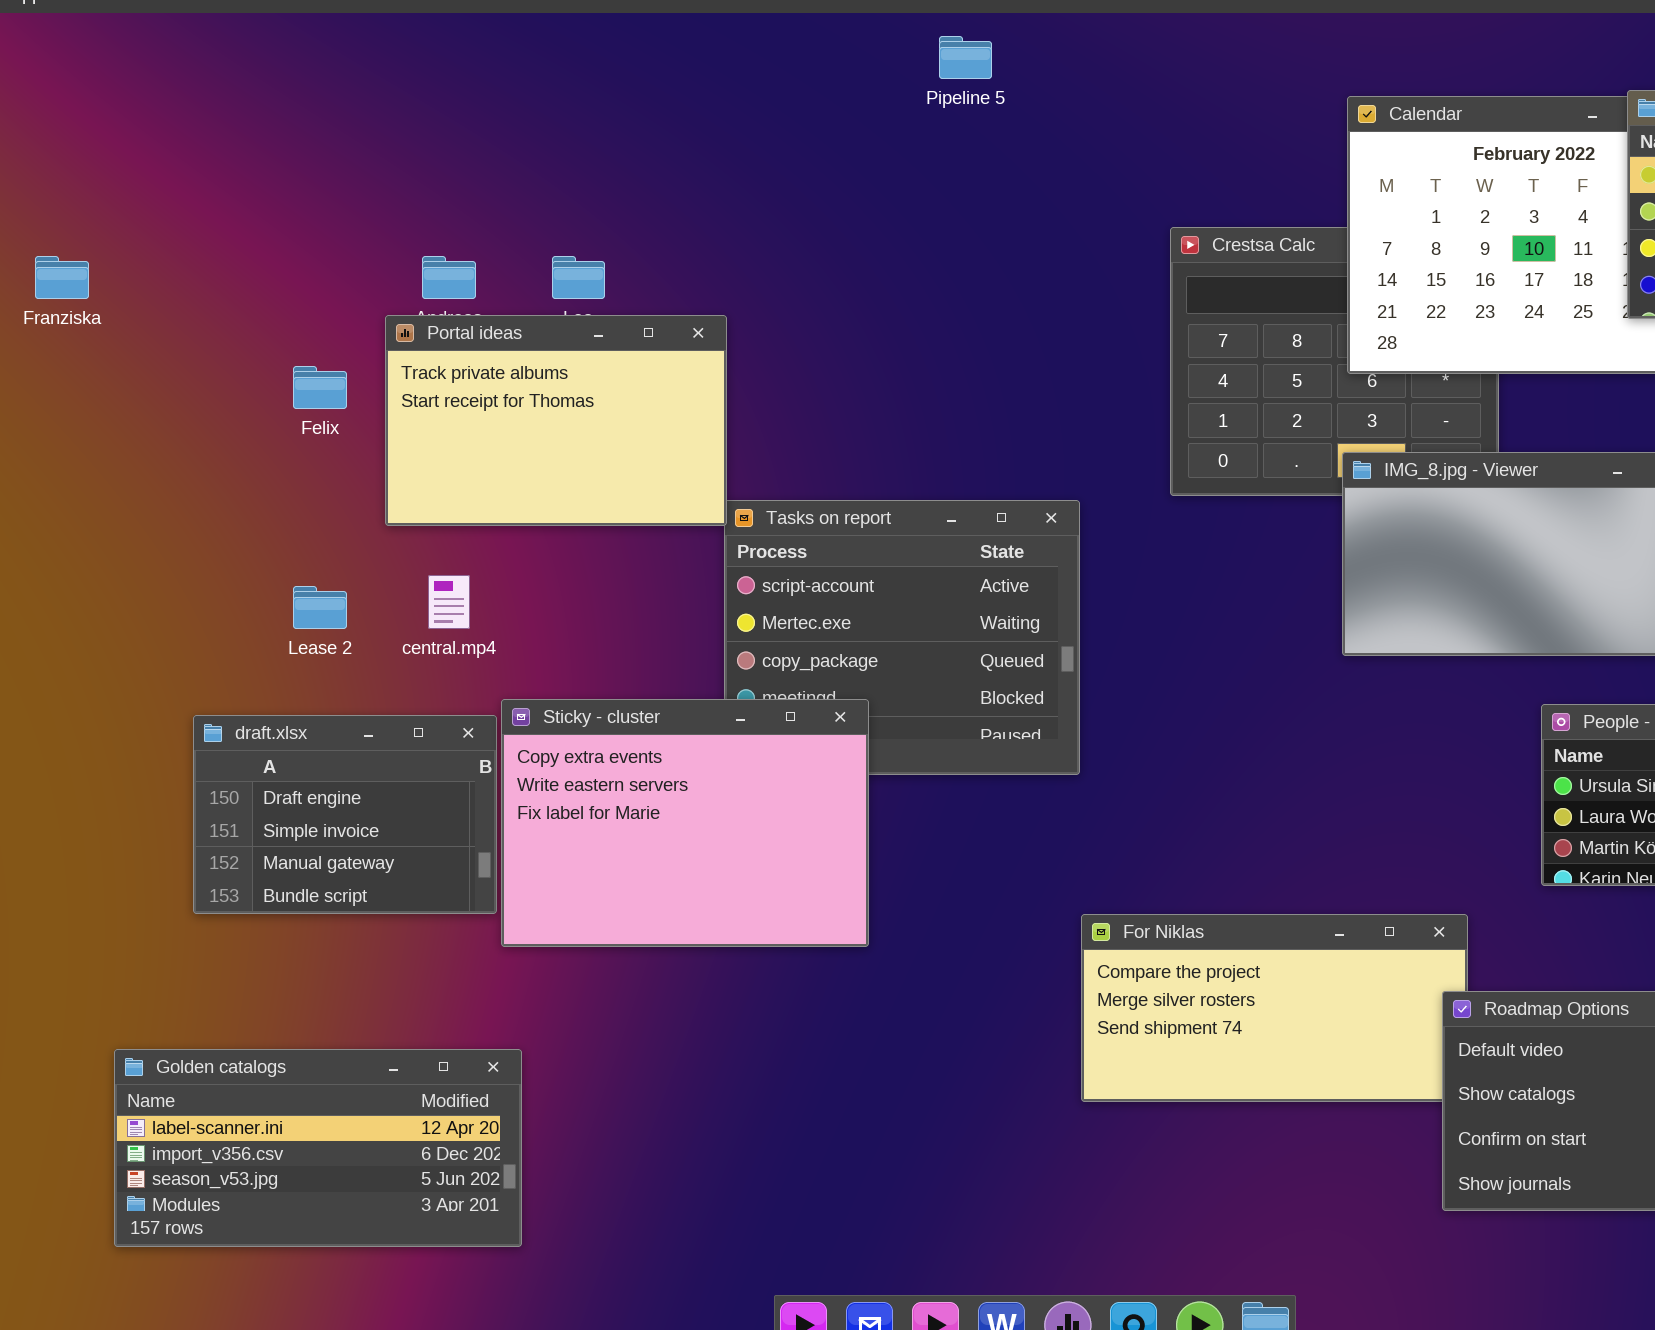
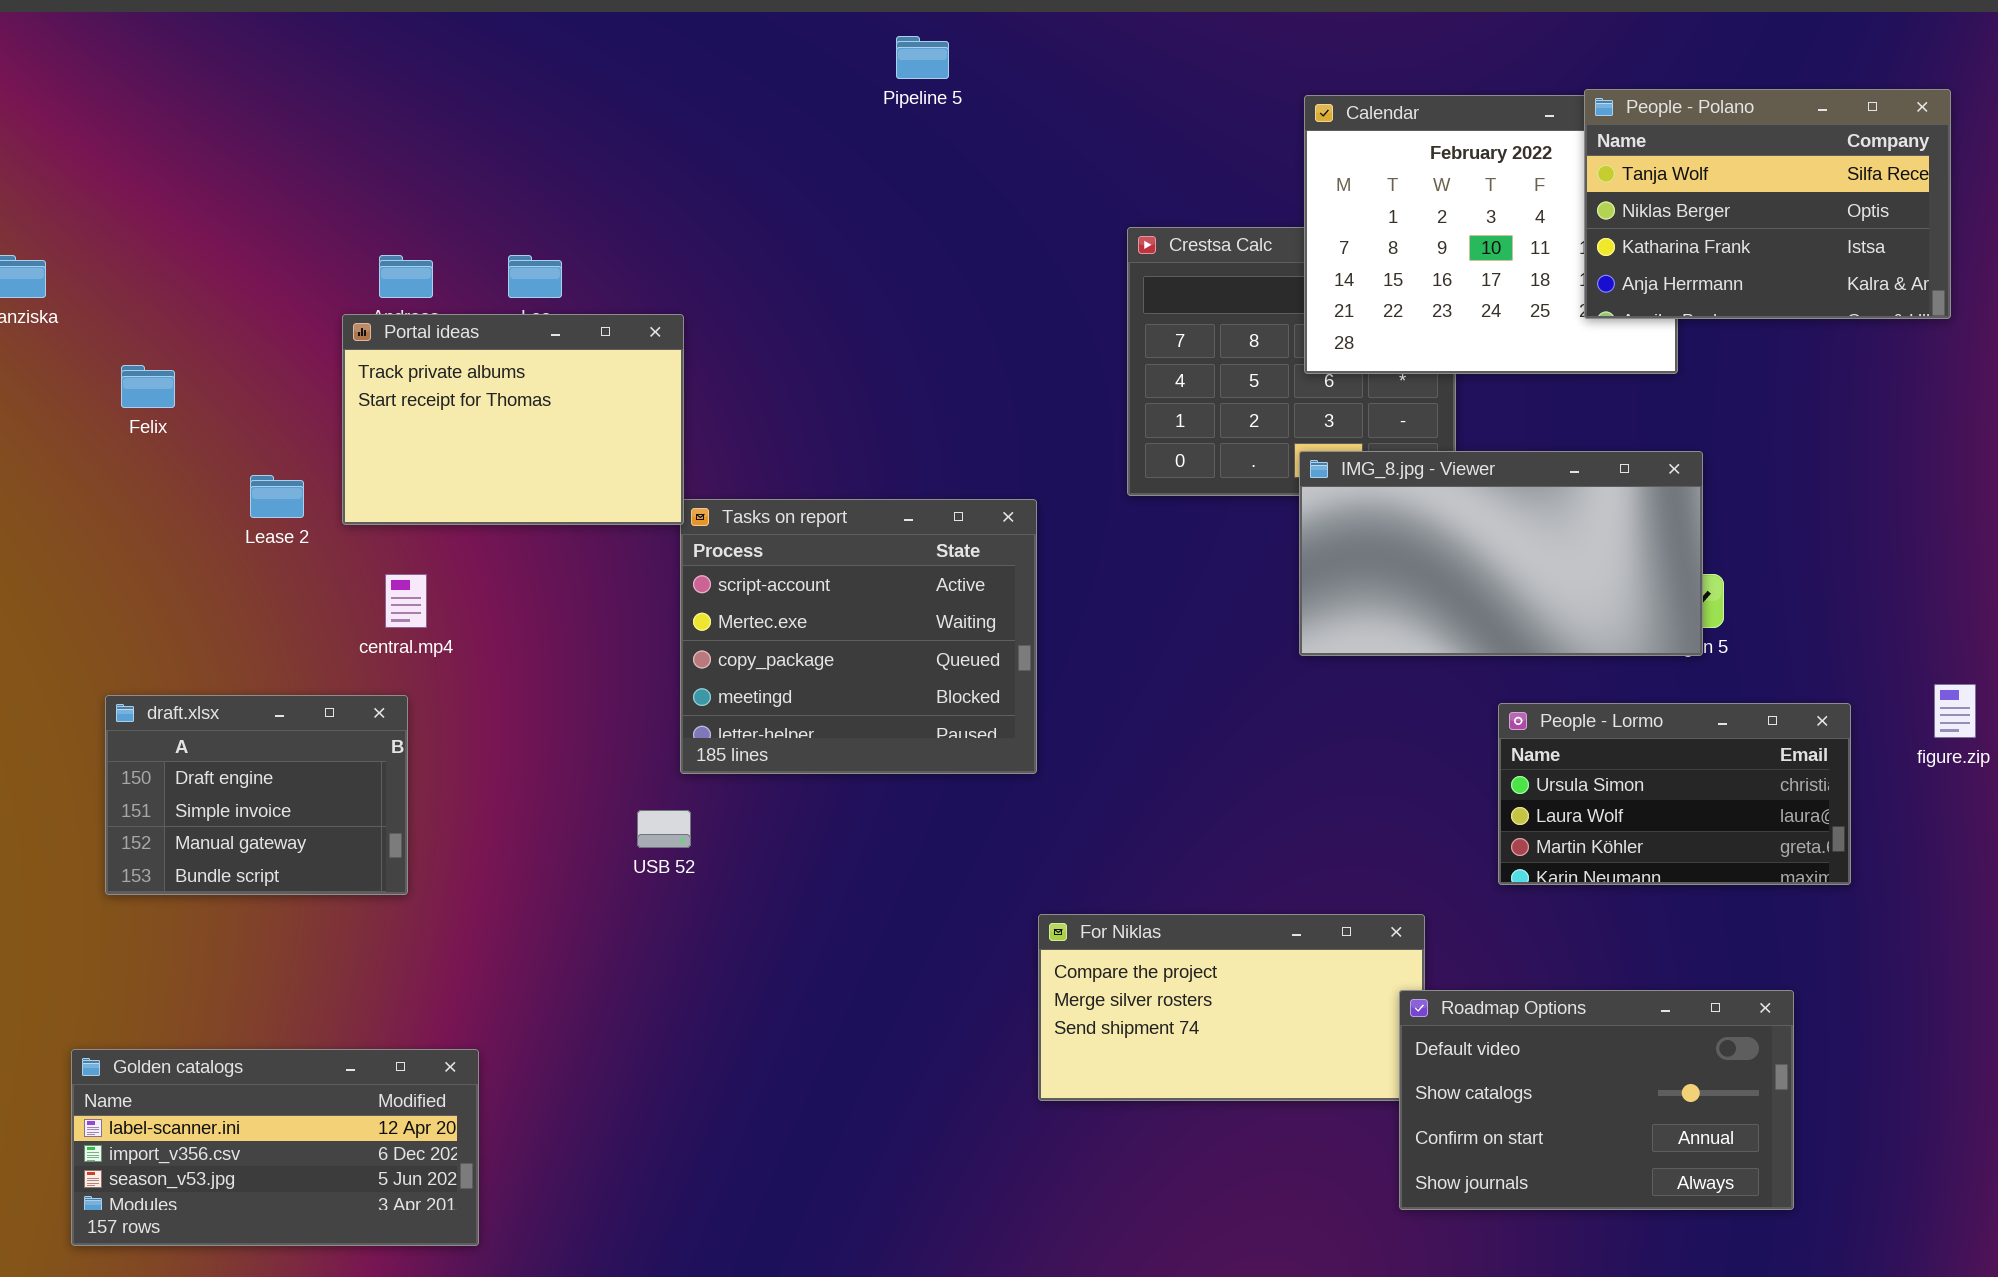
Felix: [293,366,347,409] -> [121,365,175,408], moved
Lease 2: [293,586,347,629] -> [250,475,304,518], moved
Sticky - cluster: [501,699,869,947] -> none, closed
draft.xlsx: [193,715,497,914] -> [105,695,408,895], moved

